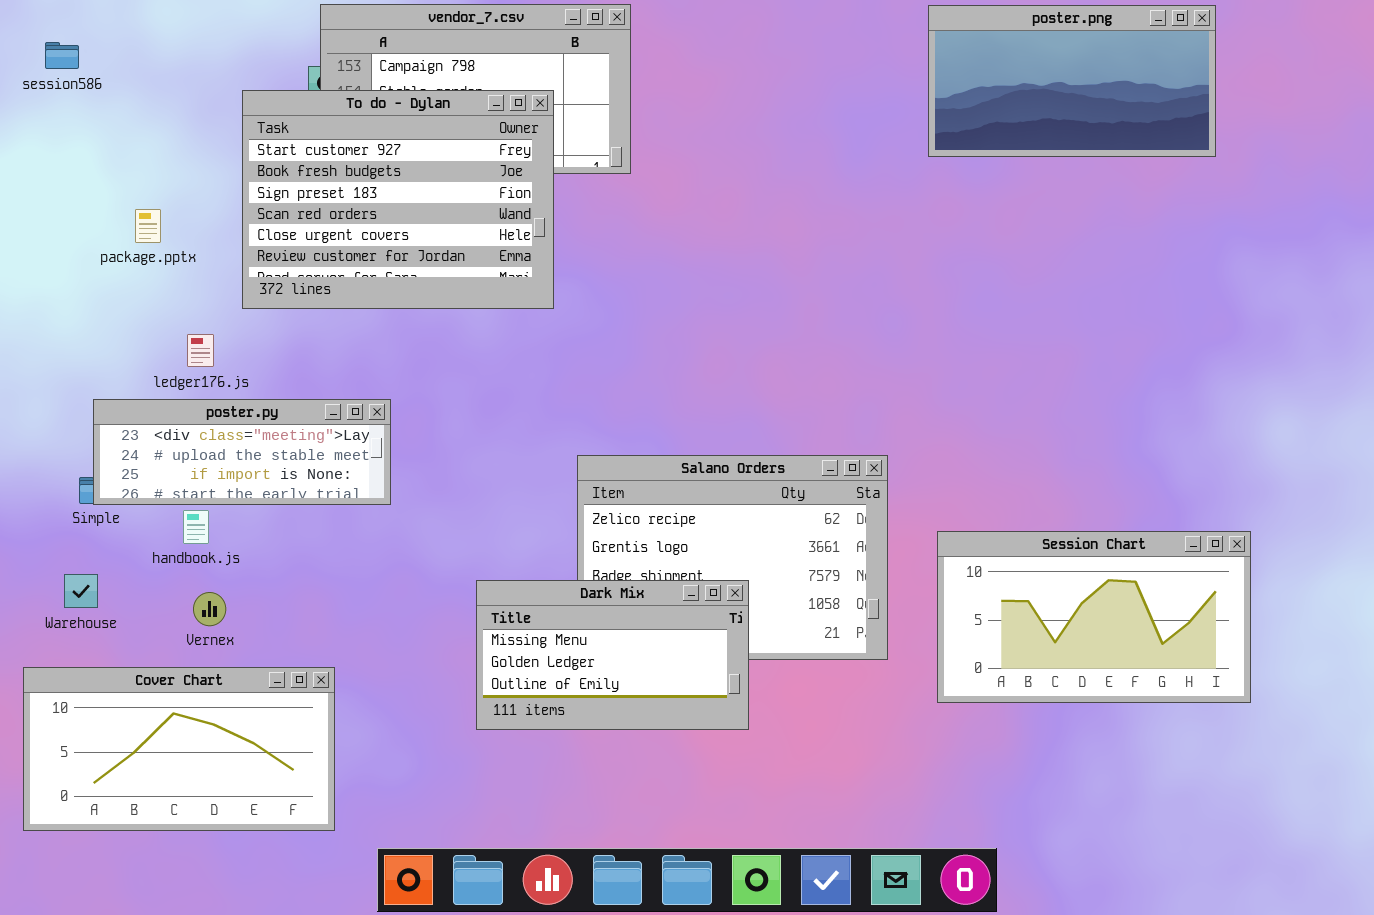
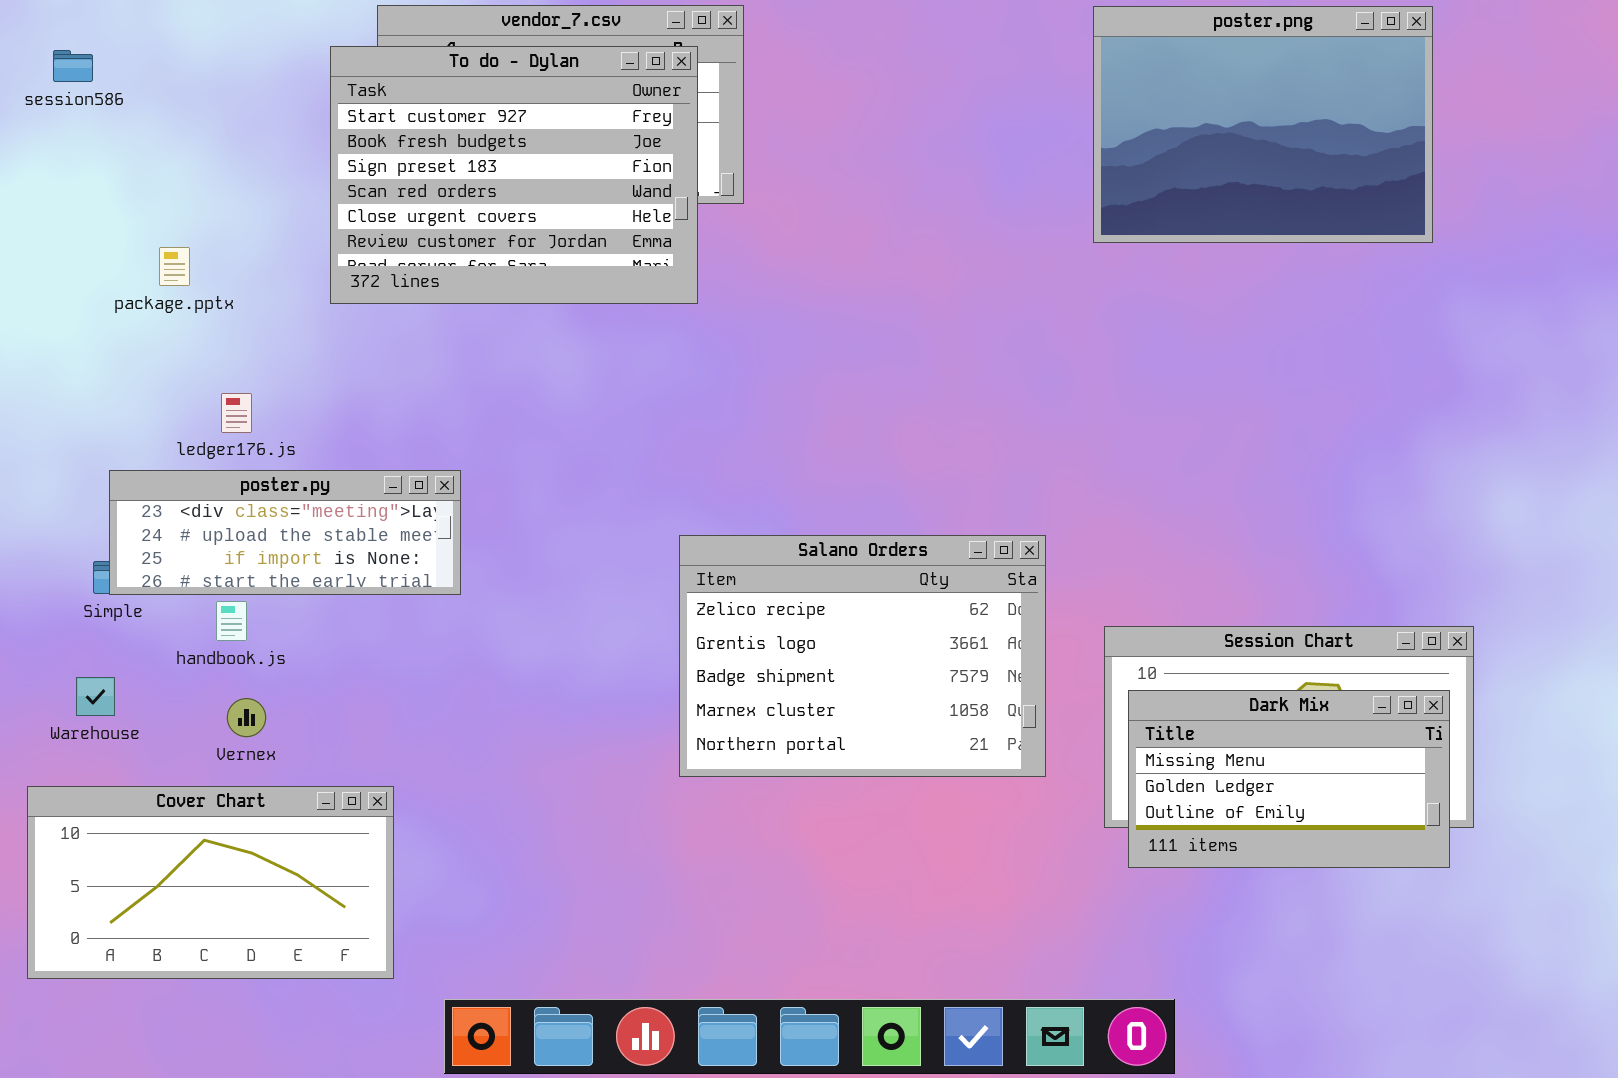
poster.png: [928,5,1216,157] -> [1093,6,1433,243], resized
To do - Dylan: [242,90,554,309] -> [330,46,698,304], moved
Dark Mix: [476,580,749,730] -> [1128,690,1450,868], moved

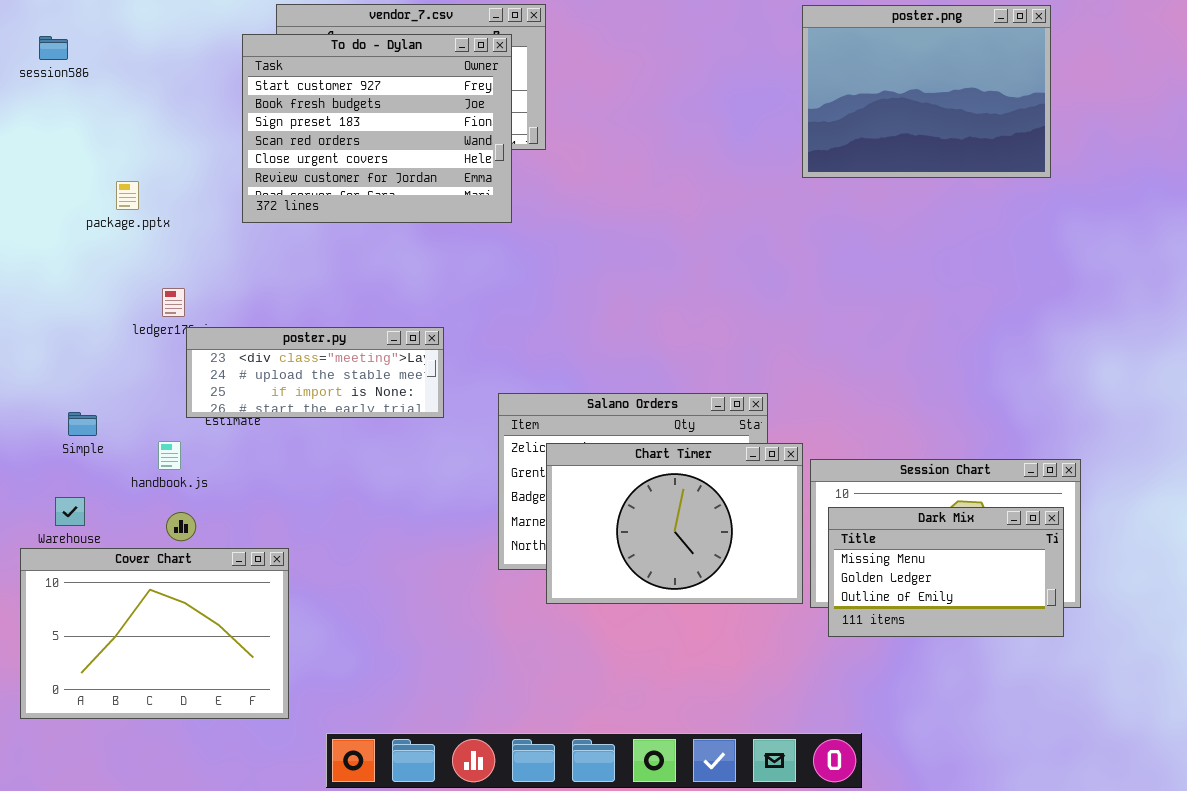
poster.py: [109,470,461,595] -> [186,327,444,418], moved
Chart Timer: none -> [546,443,803,604], opened
Cover Chart: [27,786,394,979] -> [20,548,289,719], resized

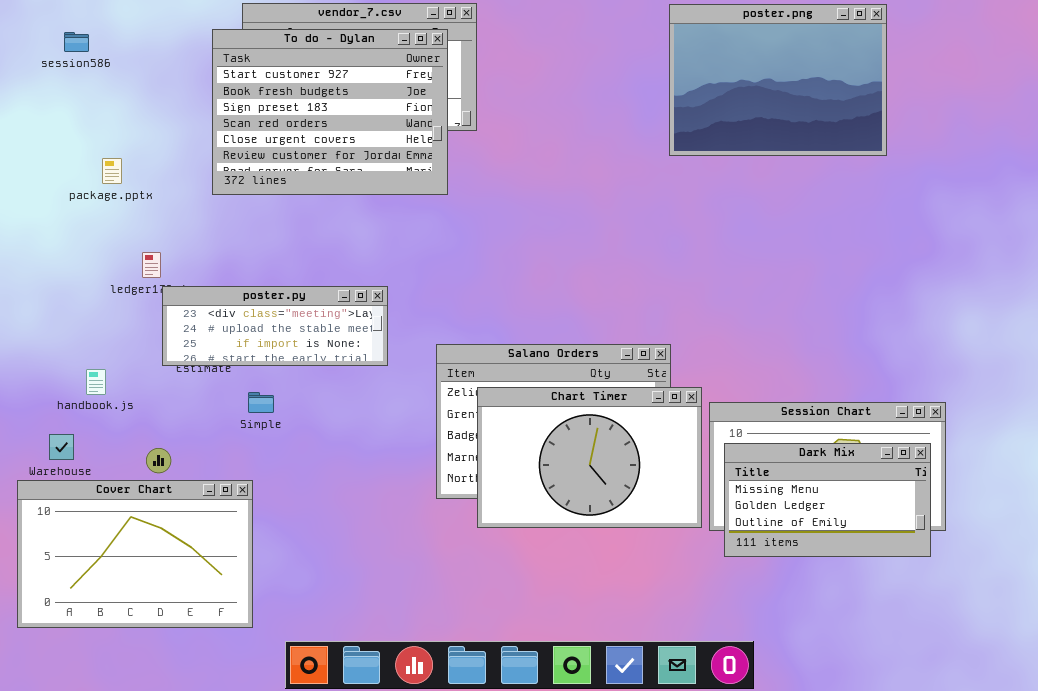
poster.png: [802,5,1051,178] -> [669,4,887,156], moved
session586: [39,36,68,60] -> [64,32,89,52], moved
Simple: [68,412,97,436] -> [248,392,274,413], moved
handbook.js: [158,441,181,470] -> [86,369,106,395], moved

